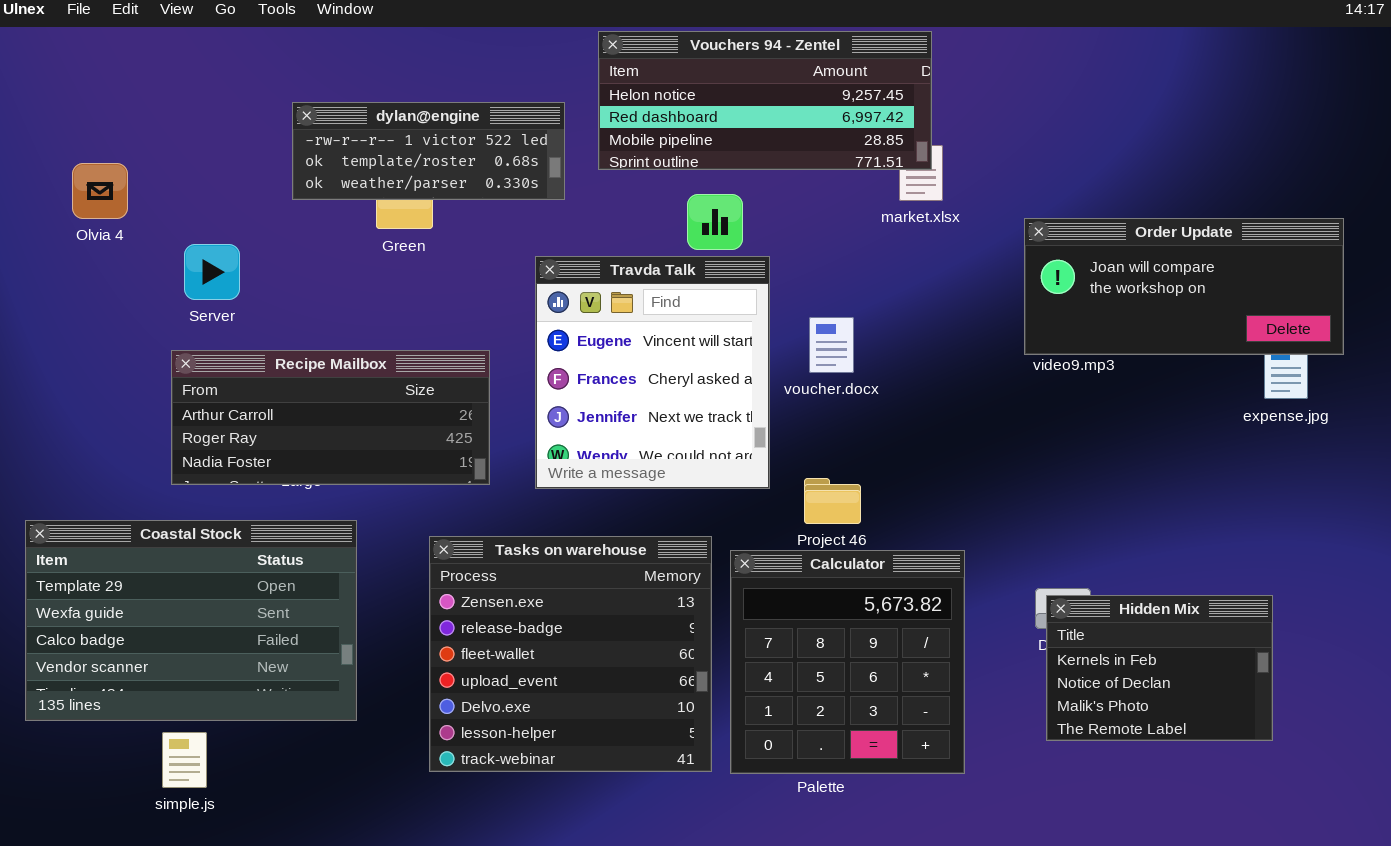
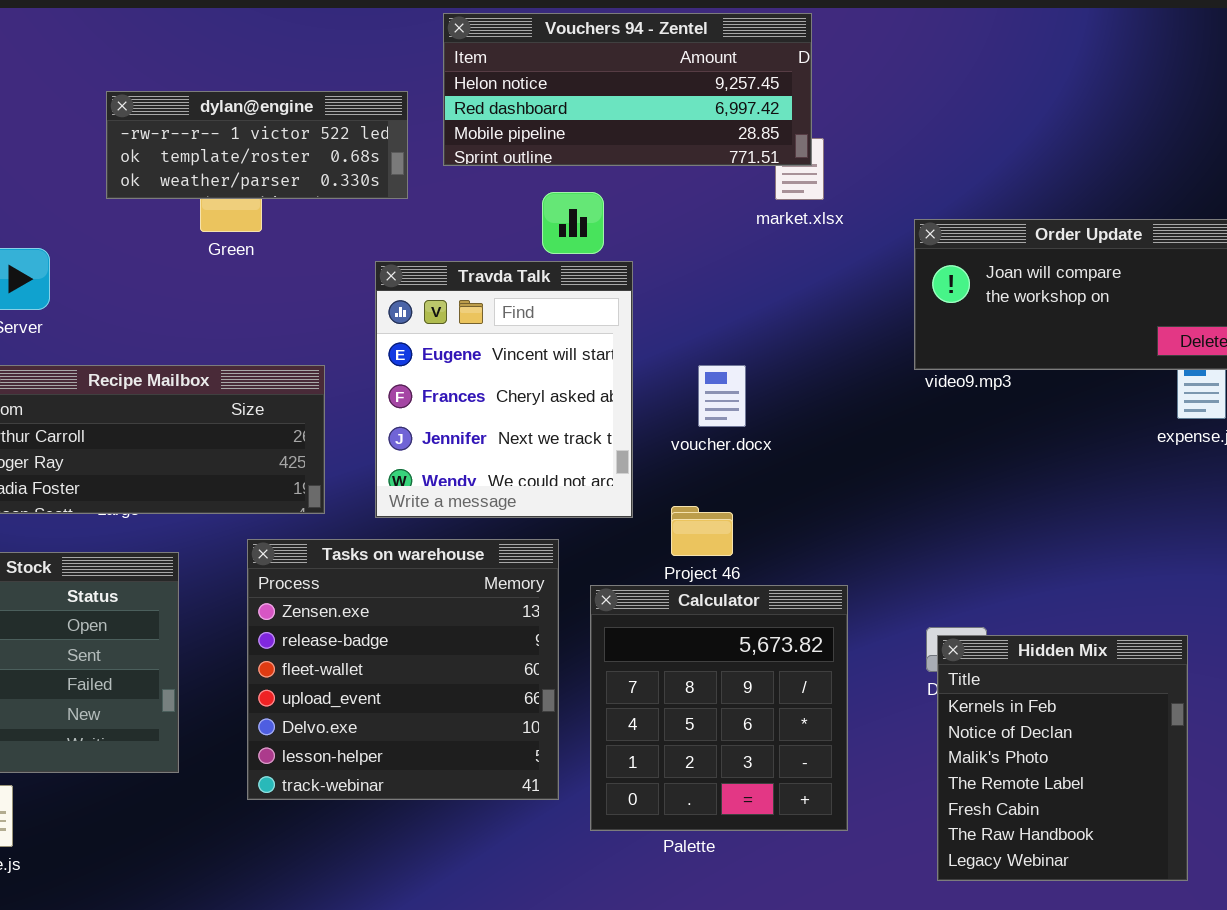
voucher.docx: [809,317,854,373] -> [698,365,746,427], moved
Tasks on warehouse: [429,536,712,772] -> [247,539,559,800], moved
Hidden Mix: [1046,595,1273,741] -> [937,635,1188,881], resized

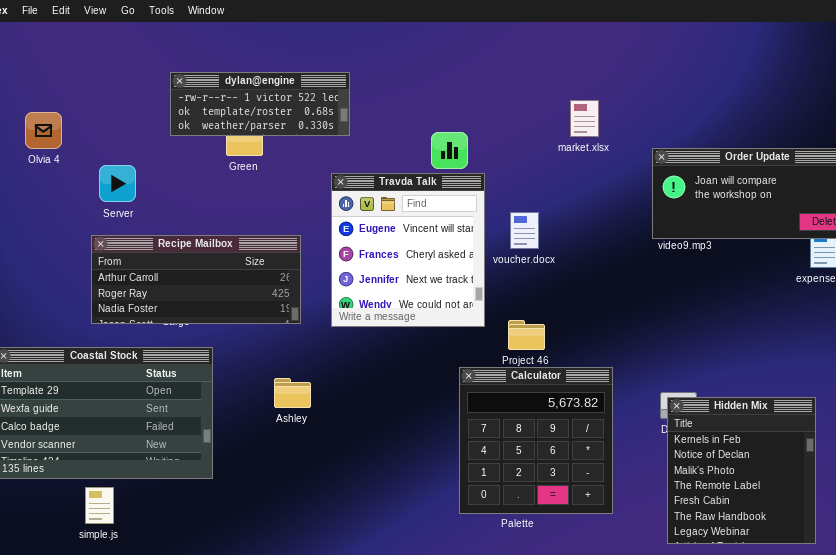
Vouchers 94 - Zentel: [443,13,812,166] -> none, closed
voucher.docx: [698,365,746,427] -> [510,212,539,249], moved
Tasks on warehouse: [247,539,559,800] -> none, closed

